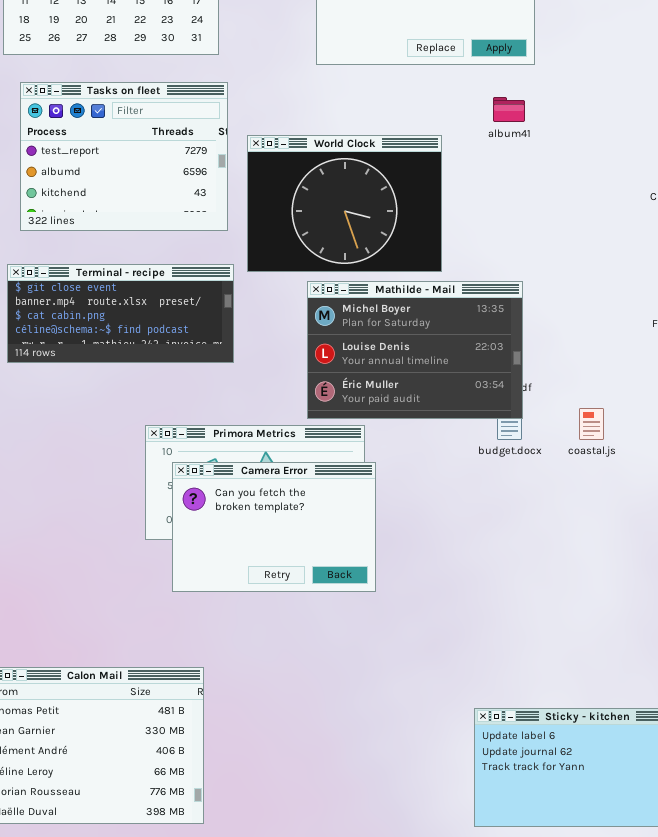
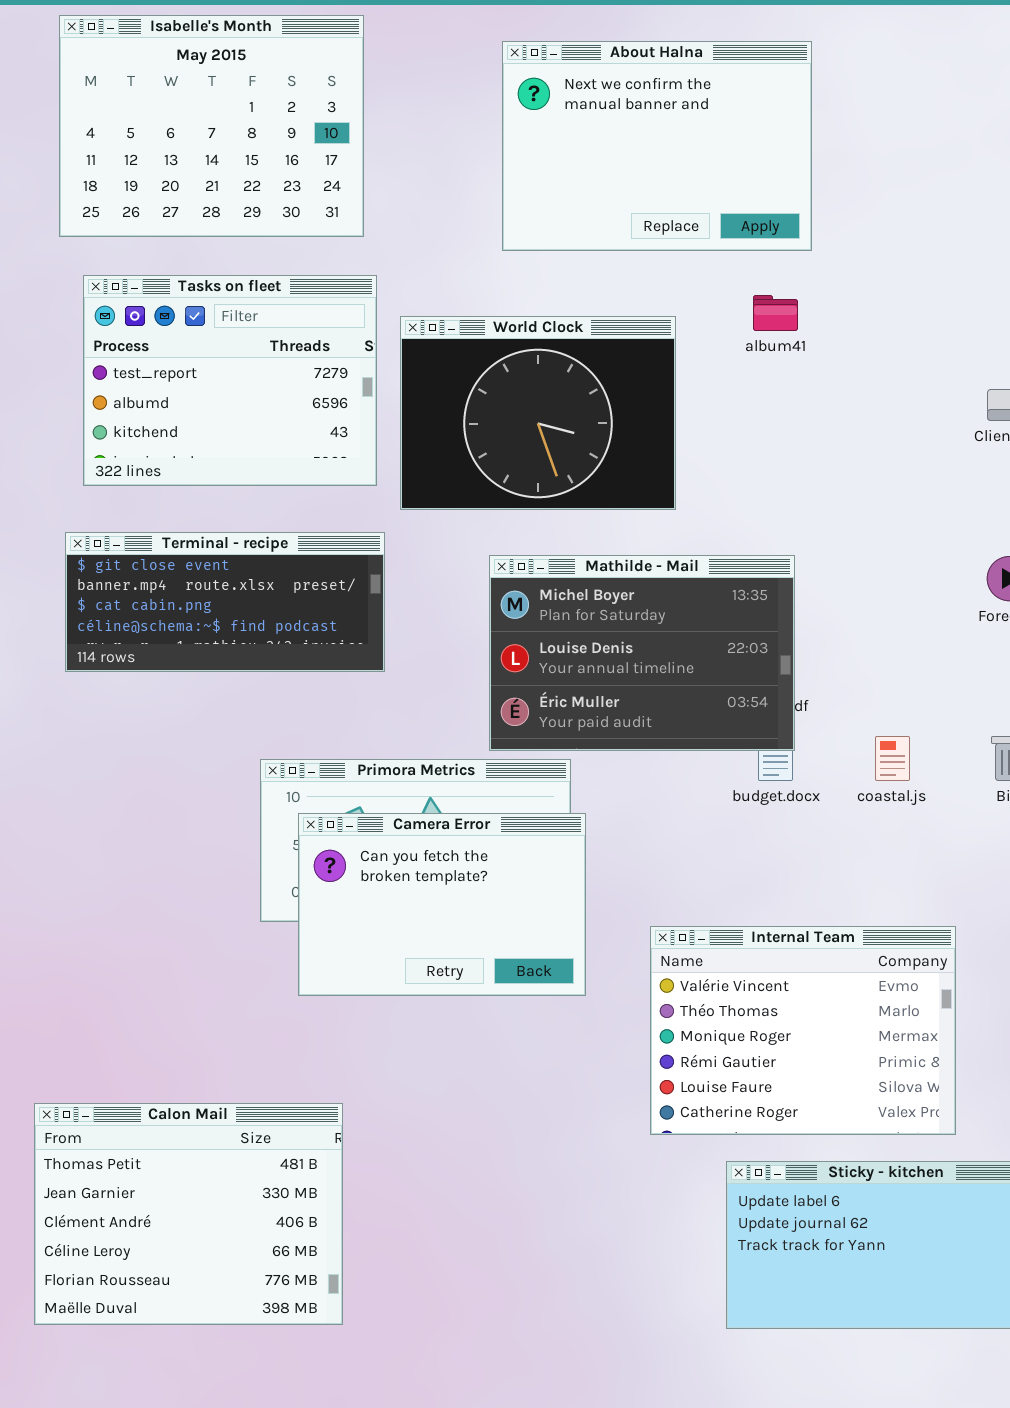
World Clock: [247,135,442,272] -> [400,316,676,510], moved
Internal Team: none -> [650,926,956,1135], opened

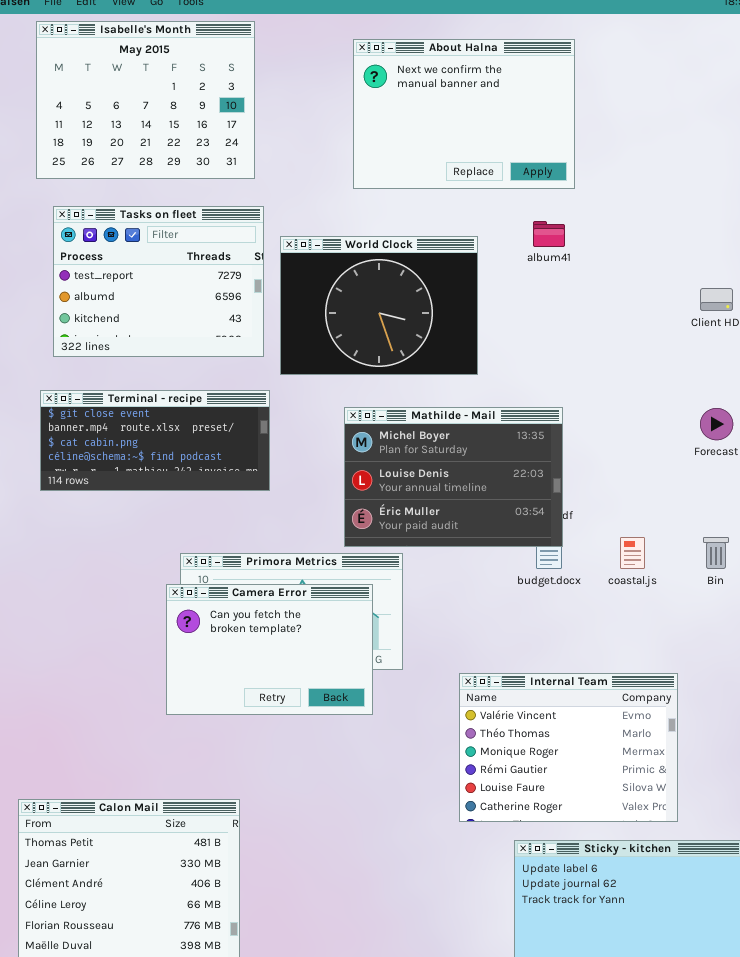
Camera Error: [298,813,586,996] -> [166,584,373,715], moved

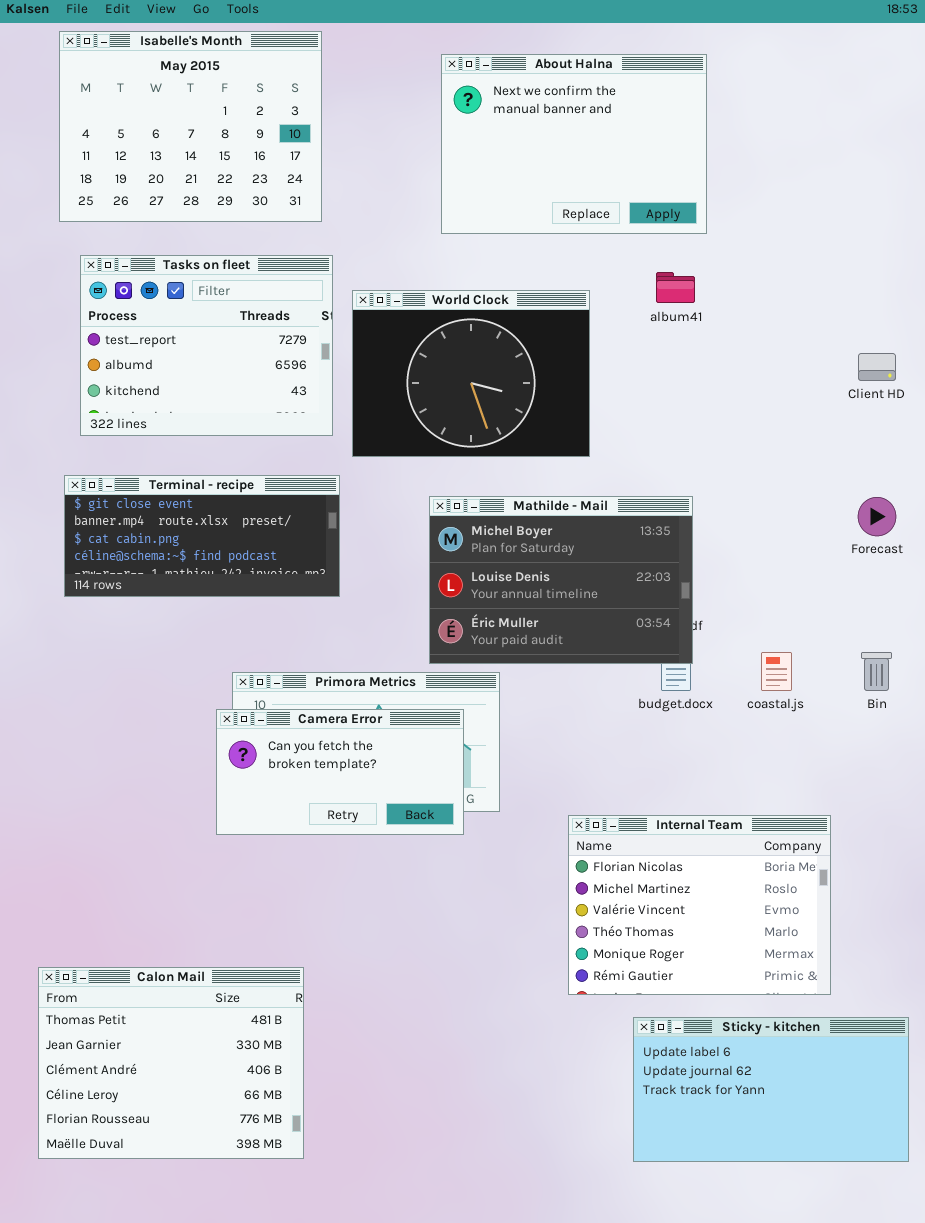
Camera Error: [166,584,373,715] -> [216,709,464,835], resized
Internal Team: [459,673,678,822] -> [568,815,831,995], scrolled up 2 rows

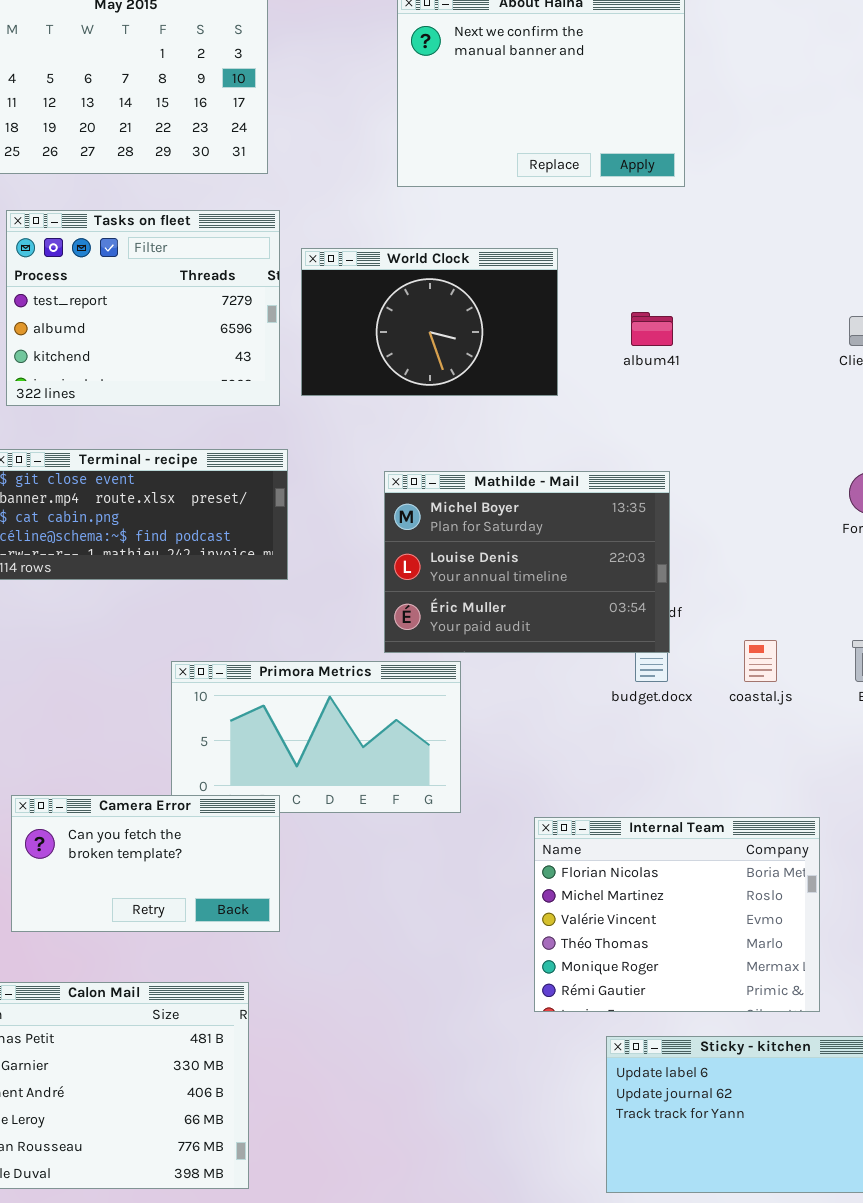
album41: [656,272,695,303] -> [631,312,673,346], moved
World Clock: [352,290,590,457] -> [301,248,558,396], resized
Camera Error: [216,709,464,835] -> [11,795,280,932], moved

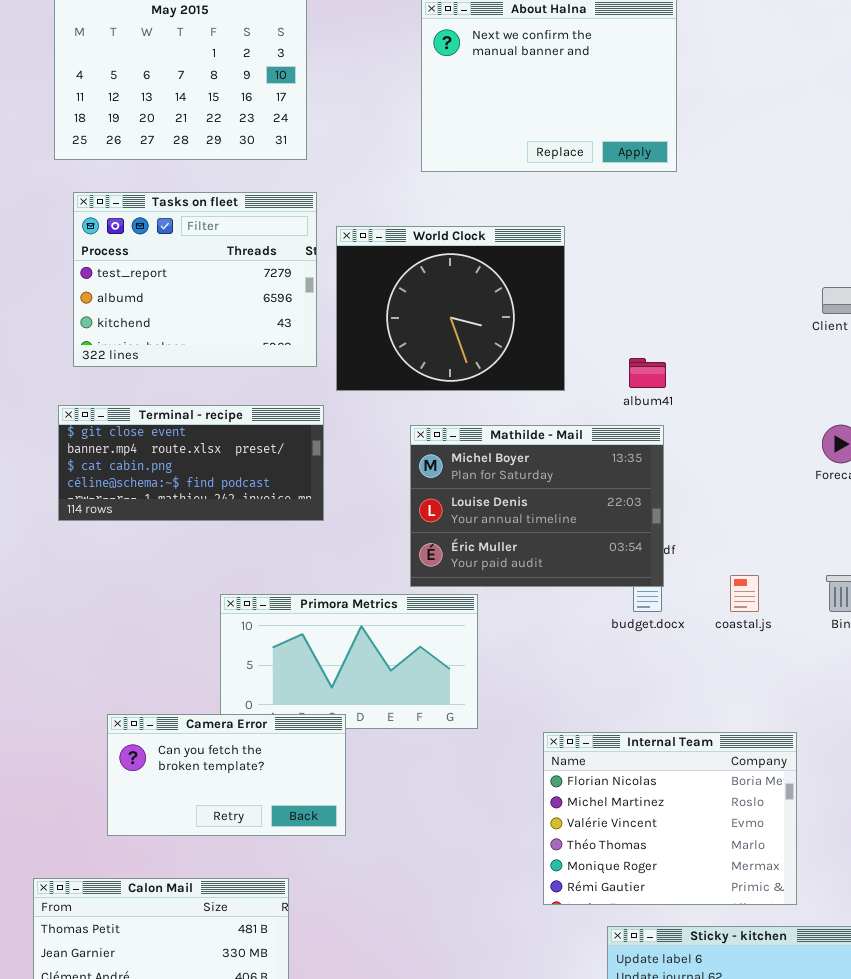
World Clock: [301,248,558,396] -> [336,226,565,391], resized
album41: [631,312,673,346] -> [629,358,666,388], moved
Camera Error: [11,795,280,932] -> [107,714,346,836], moved

